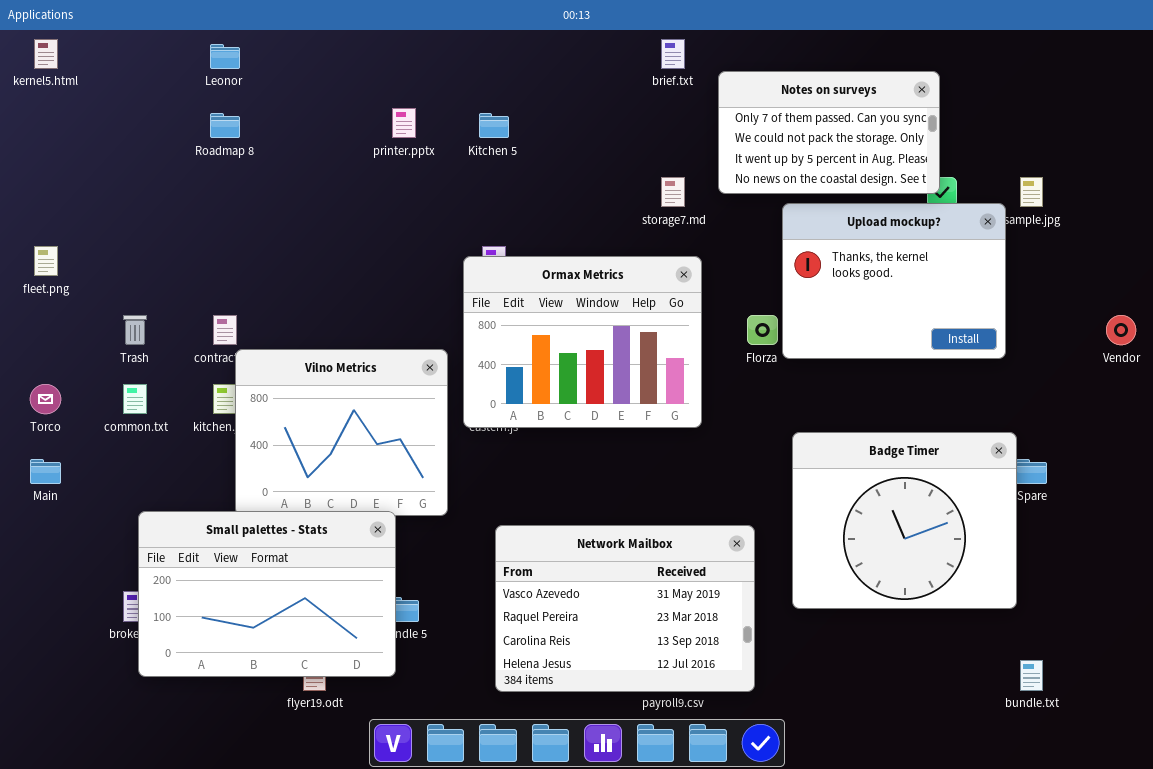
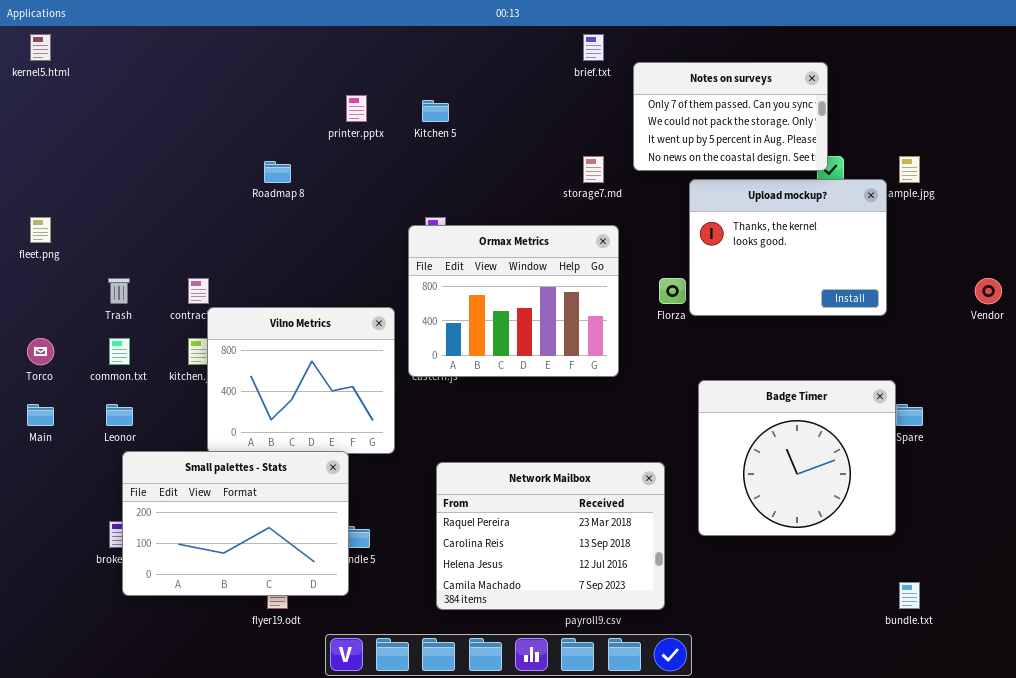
Leonor: [210,44,240,69] -> [106,404,133,426], moved
Roadmap 8: [210,113,240,138] -> [264,161,291,183], moved
Network Mailbox: [495,525,755,692] -> [436,462,665,610], scrolled down 1 row

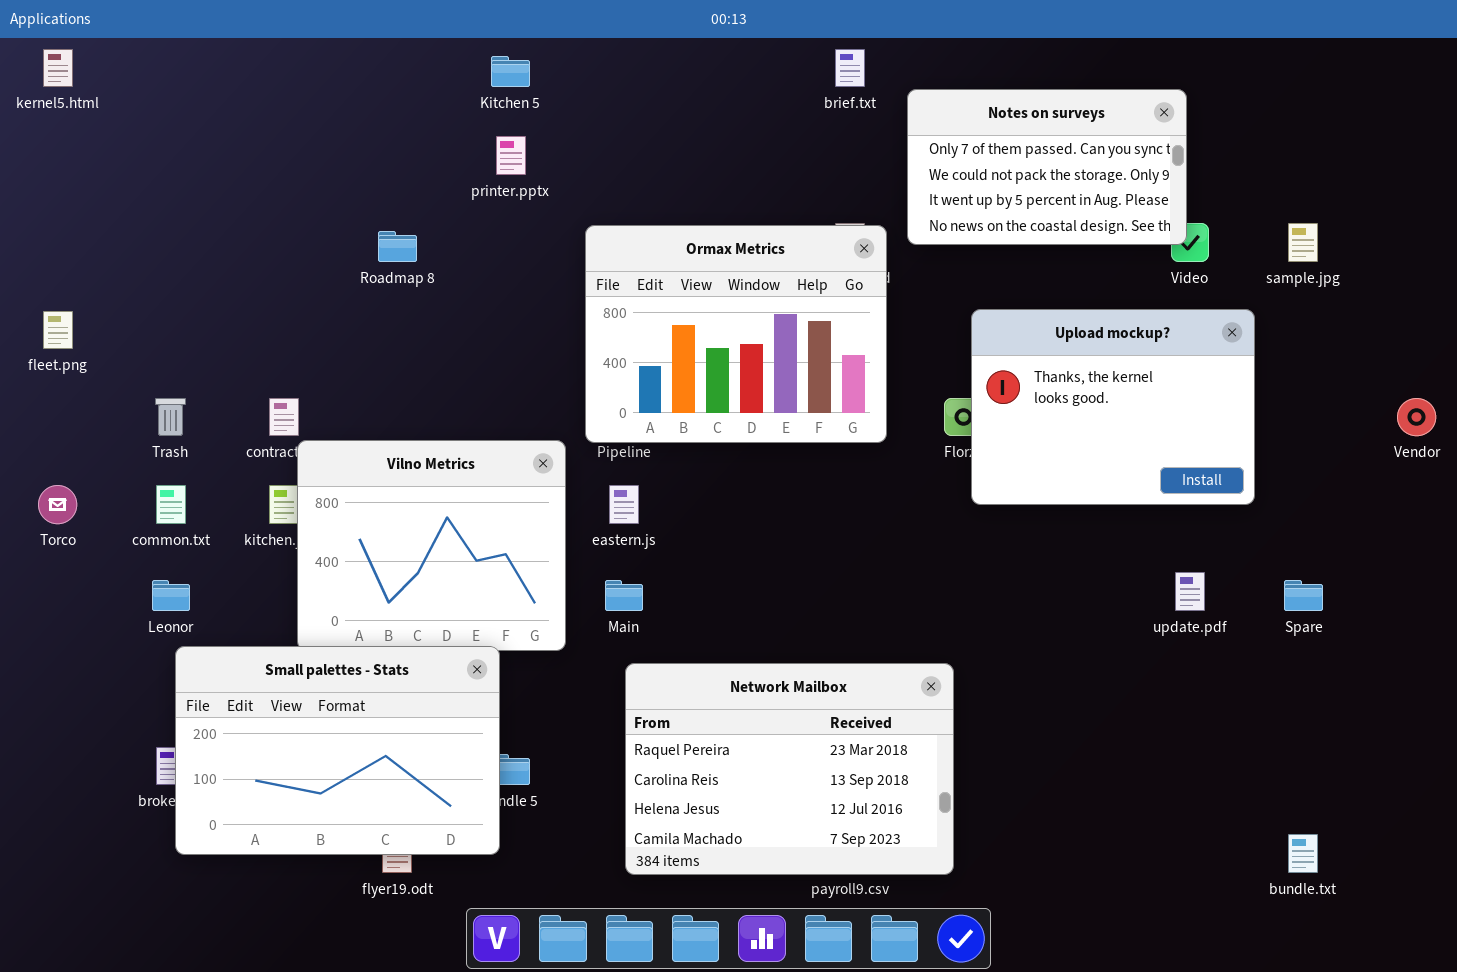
Kitchen 5: [422,100,449,122] -> [491,56,530,87], moved
Upload mockup?: [689,179,887,316] -> [971,309,1255,505], moved
Ormax Metrics: [408,225,619,377] -> [585,225,887,443], moved
Badge Timer: [698,380,896,536] -> none, closed
Main: [27,404,54,426] -> [605,580,643,611], moved

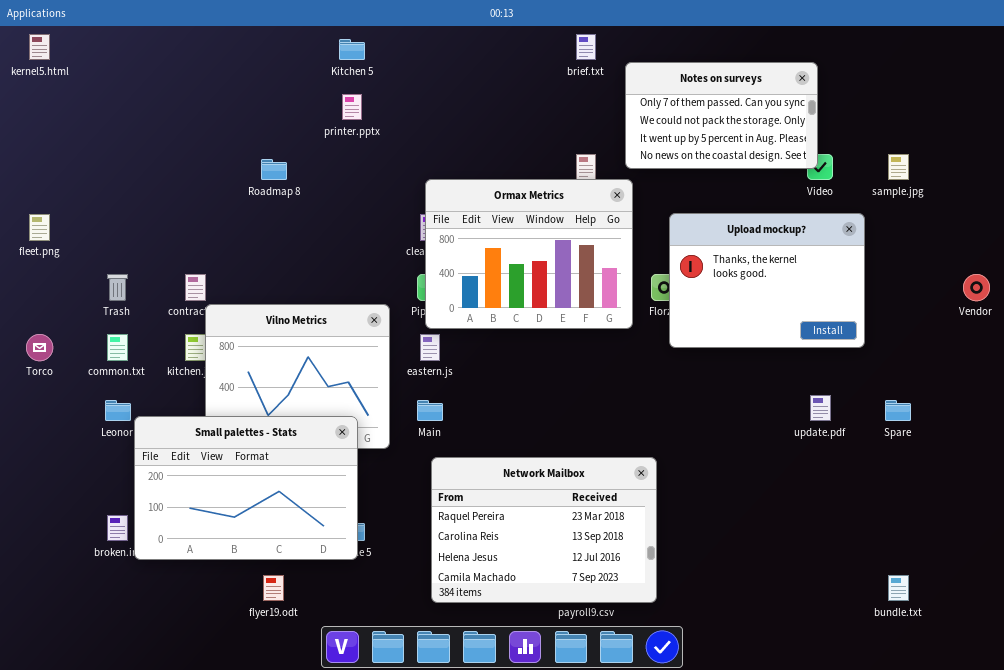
Ormax Metrics: [585,225,887,443] -> [425,179,633,329], moved
Small palettes - Stats: [175,646,500,855] -> [134,416,358,560], moved

